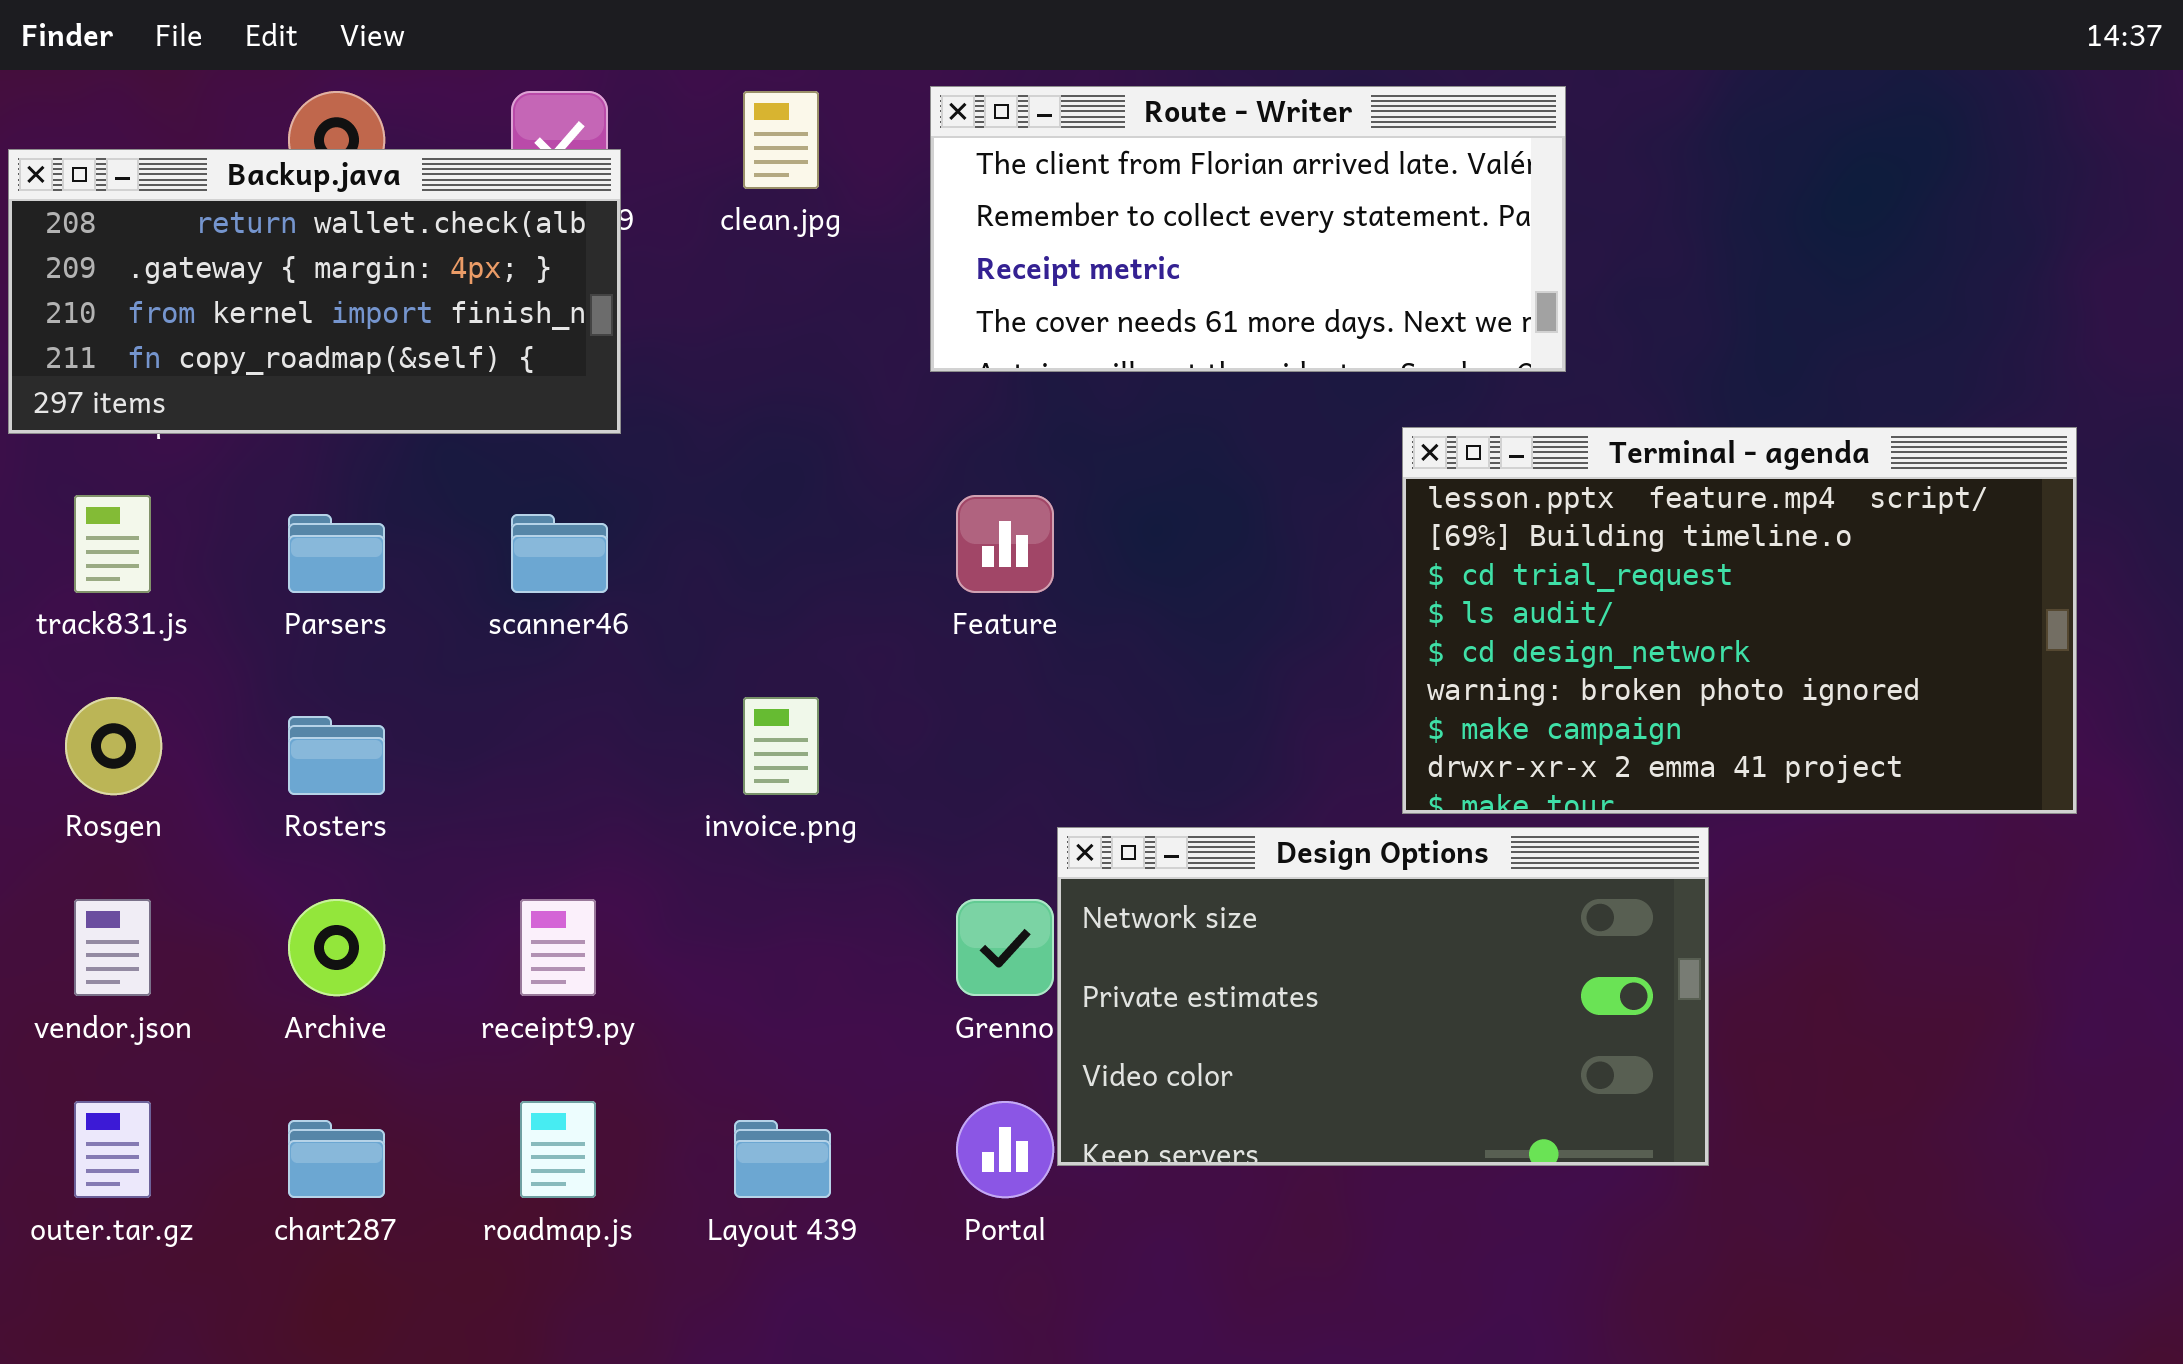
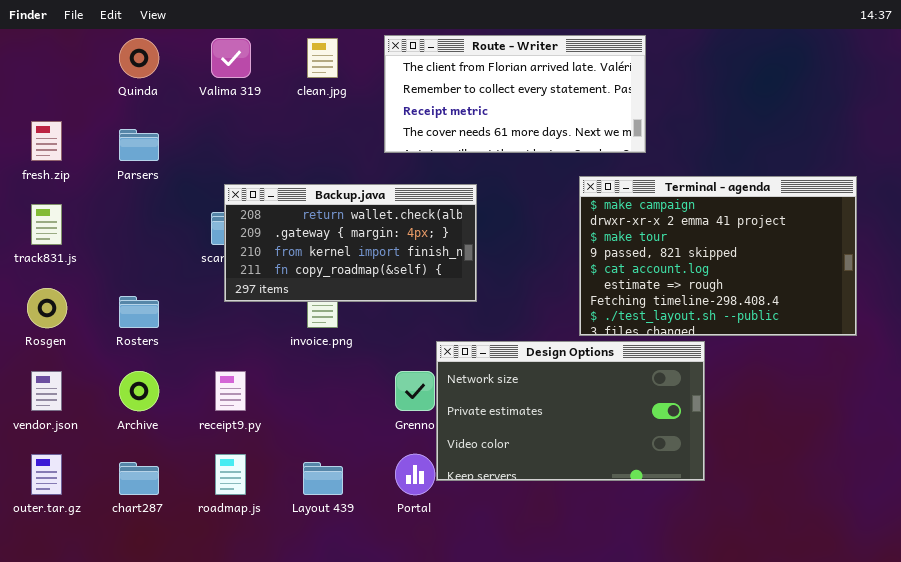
Backup.java: [8,149,621,434] -> [224,184,477,302], moved
Terminal - agenda: [1402,427,2077,814] -> [579,176,857,336], scrolled down 6 rows
Parsers: [288,514,385,593] -> [119,129,159,161], moved

